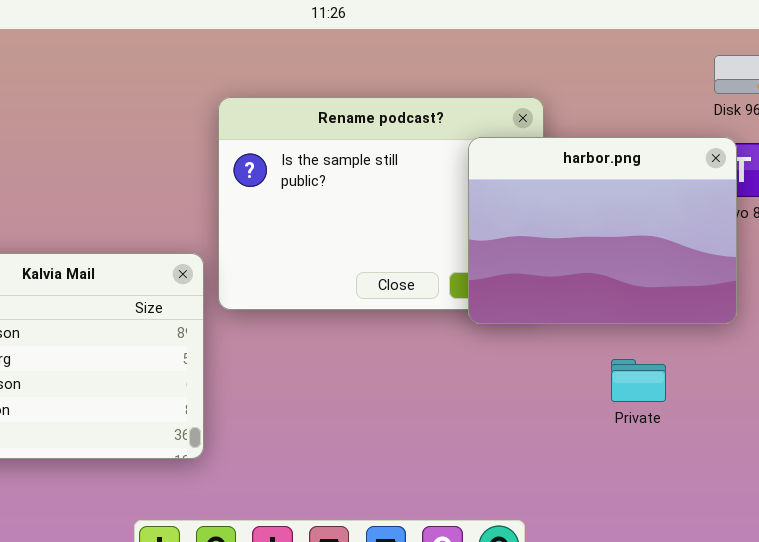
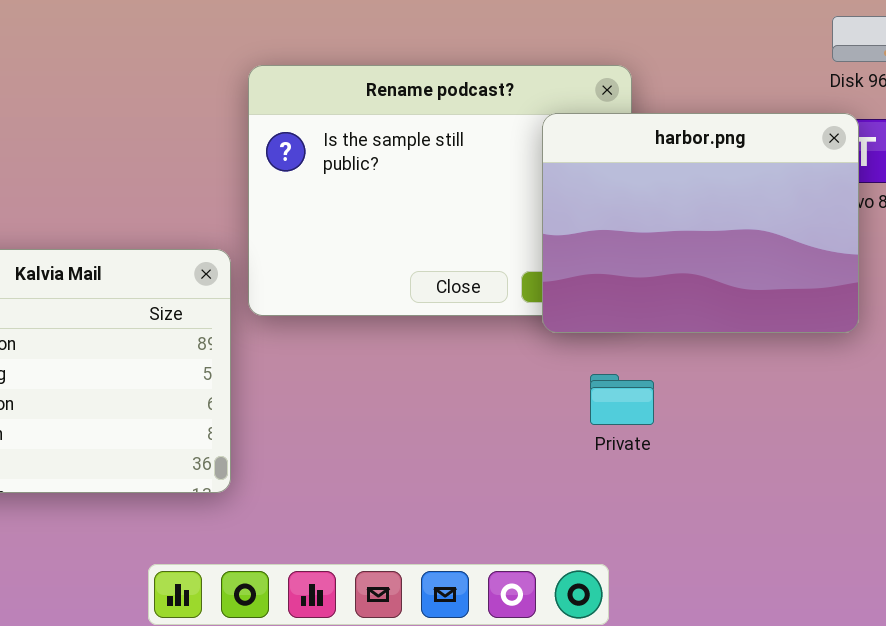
Private: [611,359,666,402] -> [590,374,654,425], moved

